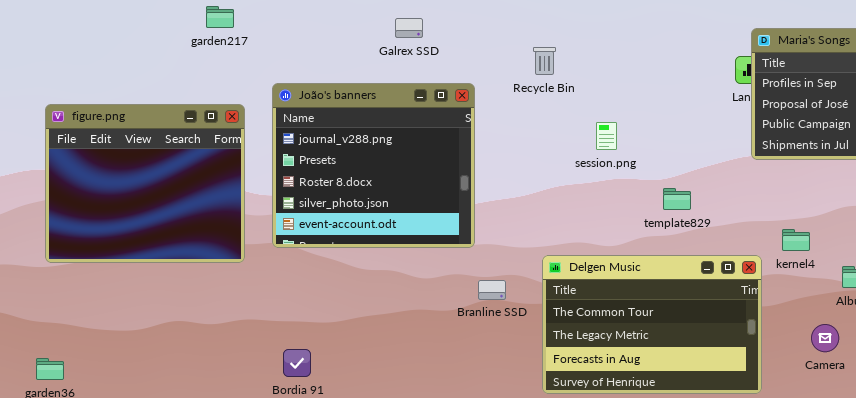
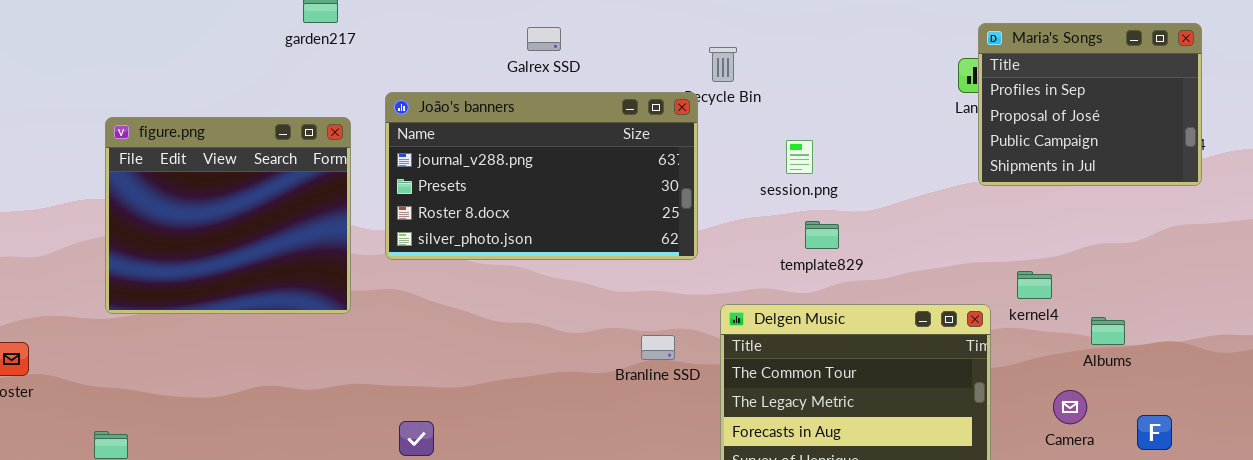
Galrex SSD: [395,18,423,38] -> [527,27,561,51], moved
João's banners: [272,83,475,248] -> [385,92,698,260], resized
template829: [663,188,691,210] -> [805,221,839,249], moved

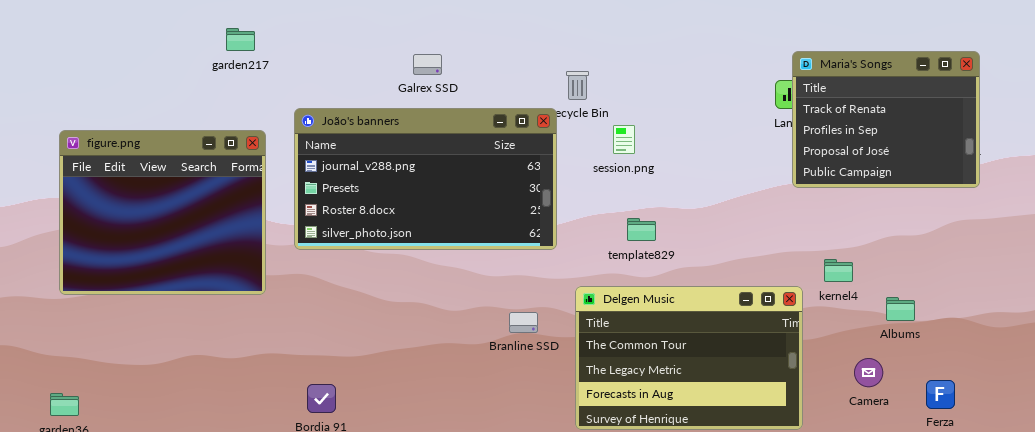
Maria's Songs: [978,23,1202,186] -> [792,51,980,188], scrolled up 1 row
session.png: [786,140,813,174] -> [613,125,635,154], moved
template829: [805,221,839,249] -> [627,218,656,241], moved

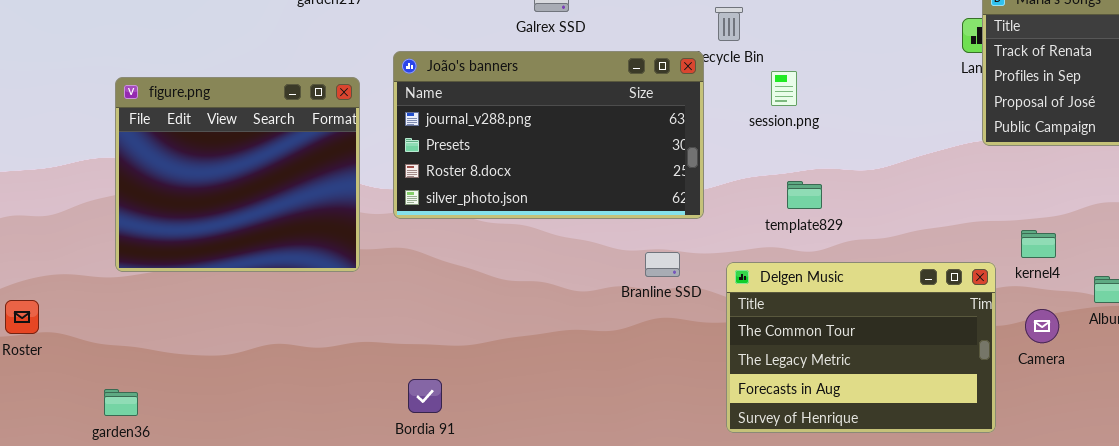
Branline SSD: [509,312,538,333] -> [645,252,680,277], moved
Camera: [854,358,883,387] -> [1025,309,1059,343], moved

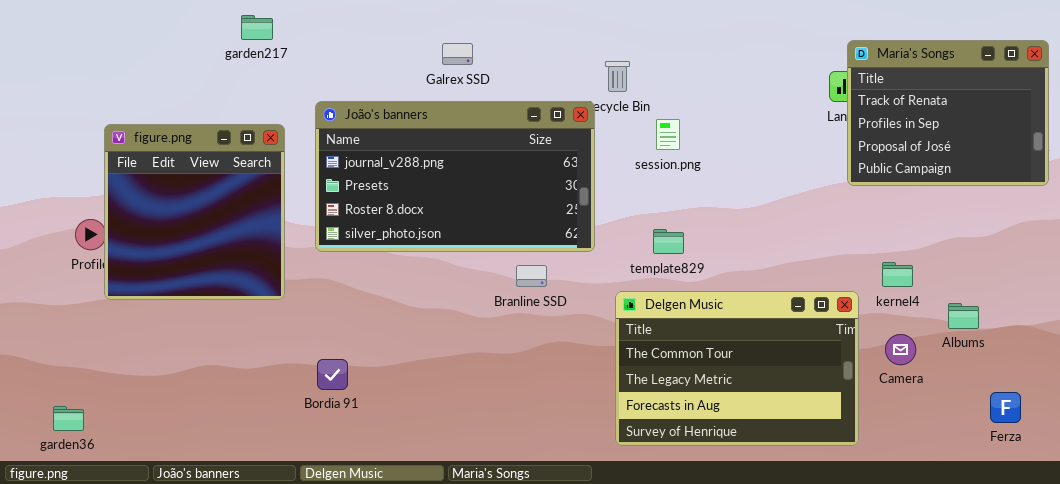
figure.png: [115,77,360,272] -> [104,124,285,300], resized
template829: [787,181,822,209] -> [653,229,684,254], moved
Branline SSD: [645,252,680,277] -> [516,265,547,287], moved
Bordia 91: [408,379,442,413] -> [317,359,348,390], moved

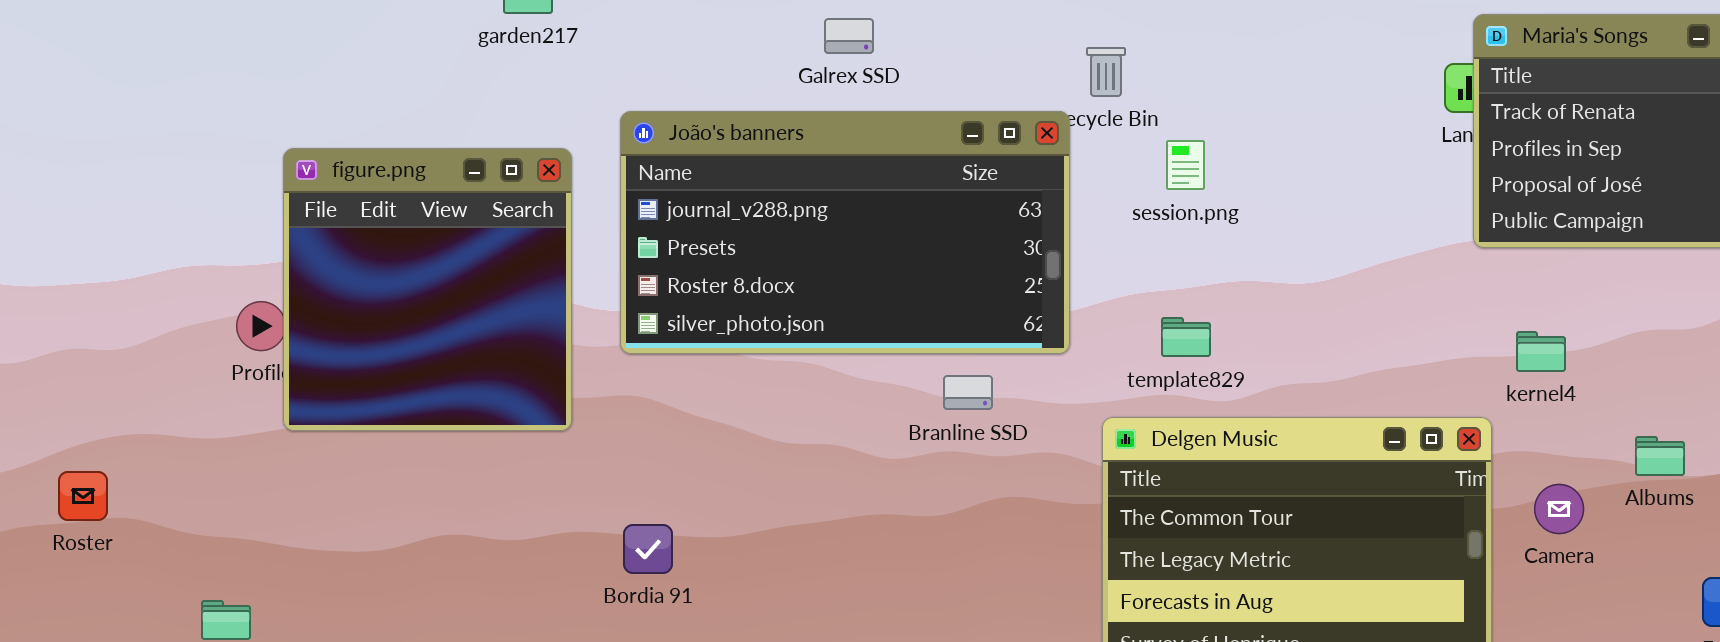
kernel4: [882,262,913,287] -> [1516,331,1566,372], moved

